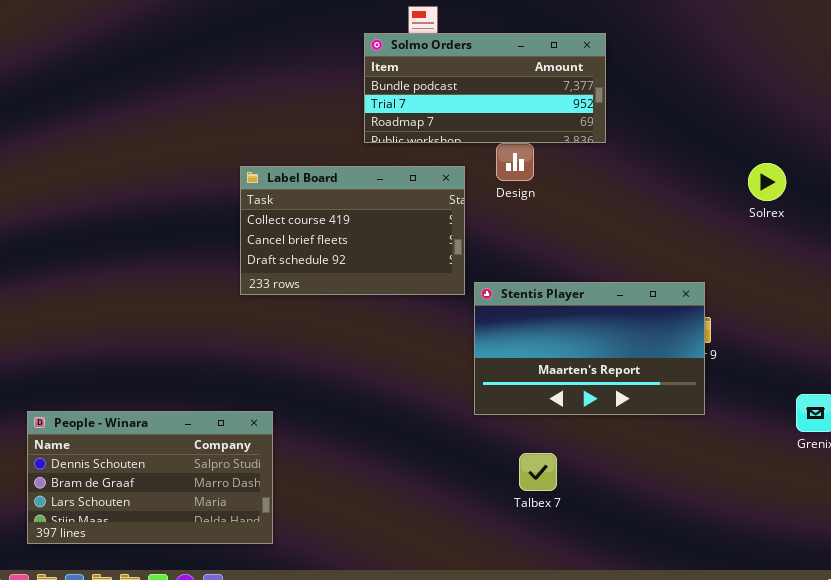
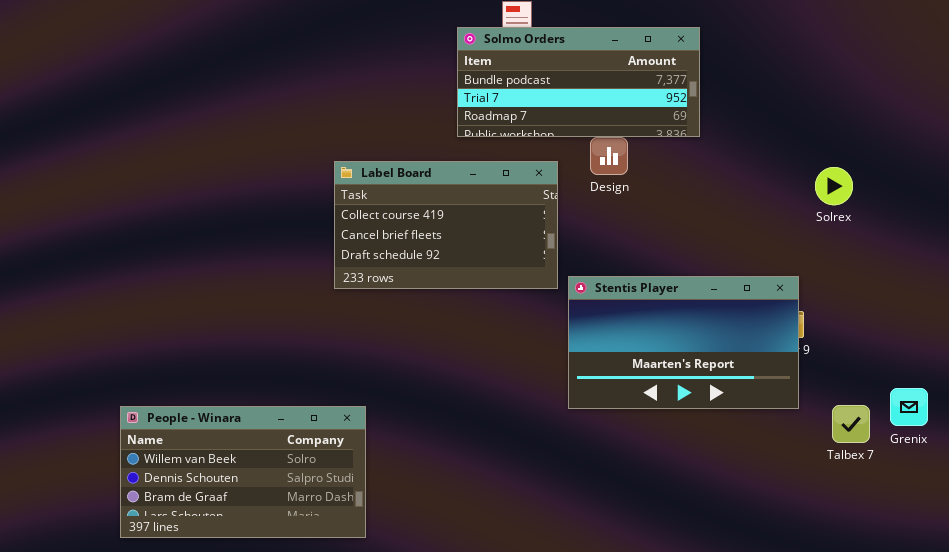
Solrex: [748,163,786,201] -> [815,167,853,205], moved
People - Winara: [27,411,273,544] -> [120,406,366,538], scrolled up 1 row
Talbex 7: [519,453,557,491] -> [832,405,870,443], moved

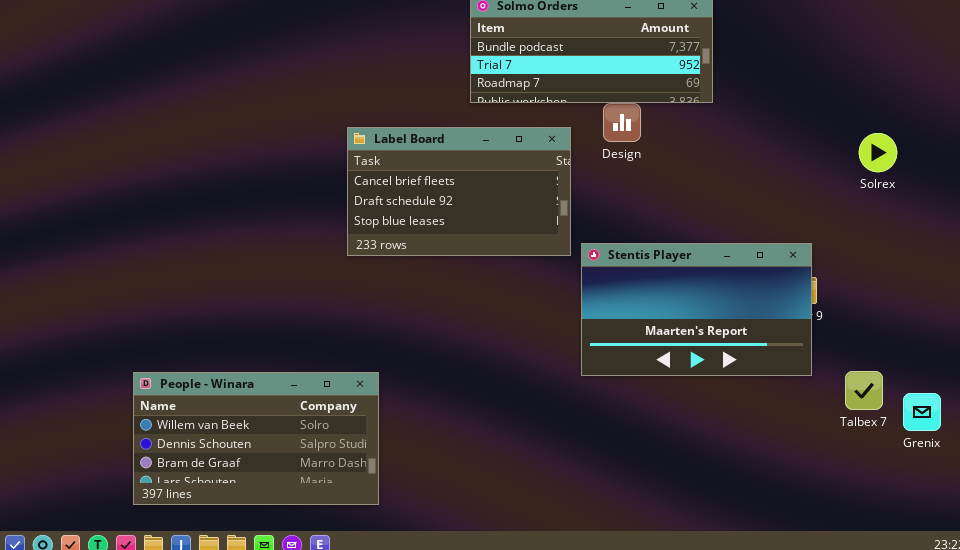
Label Board: [334,161,558,289] -> [347,127,571,256], scrolled down 1 row
Solrex: [815,167,853,205] -> [859,133,897,172], moved
Grenix: [890,388,928,426] -> [903,393,941,431], moved

